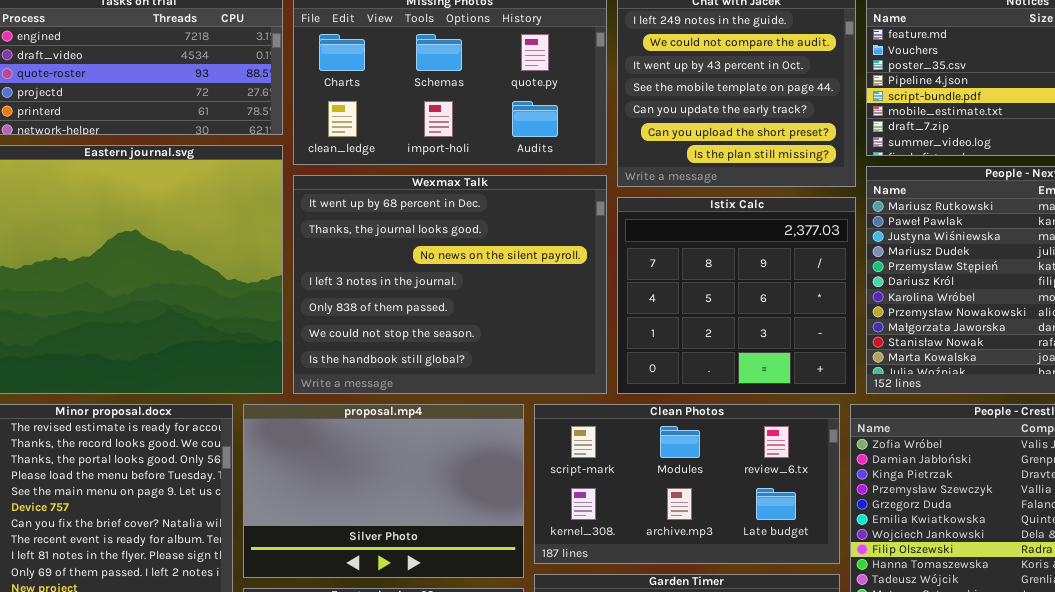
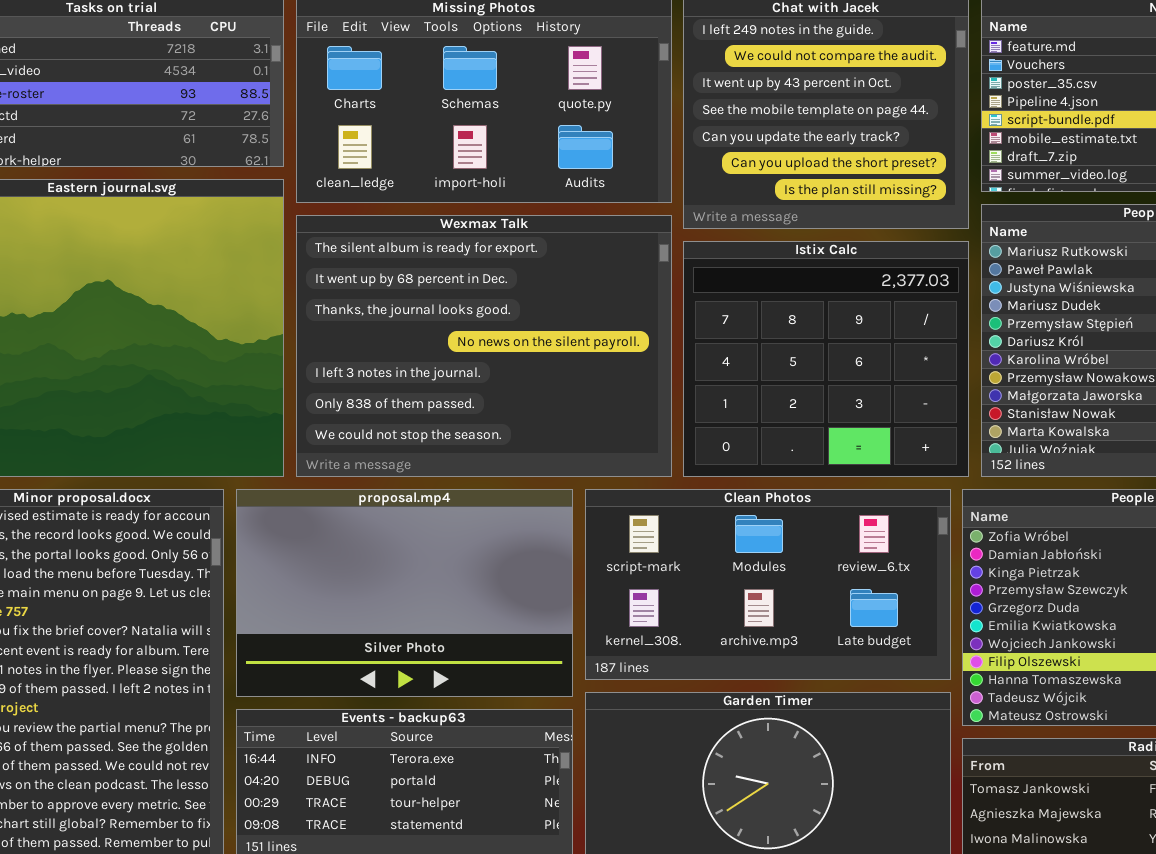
Wexmax Talk: [293,175,607,394] -> [296,215,672,477], scrolled up 1 row

